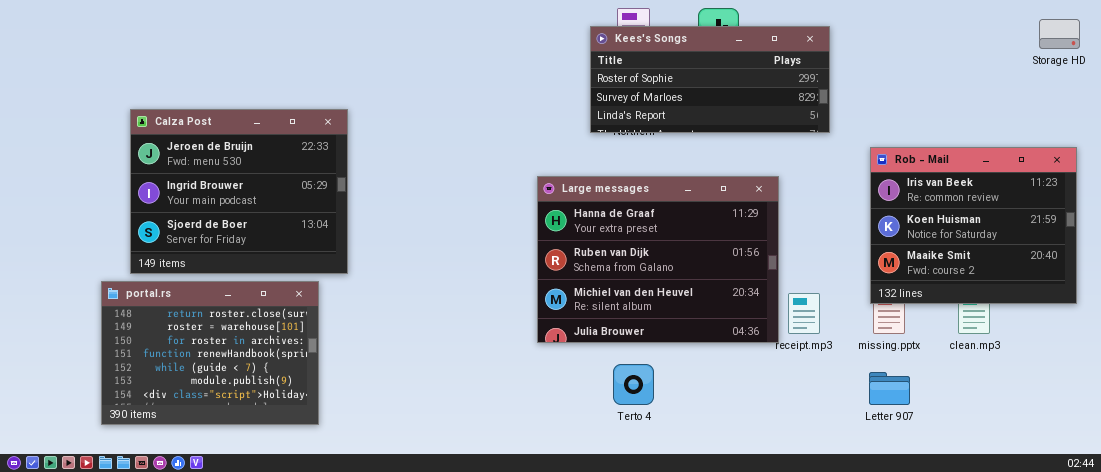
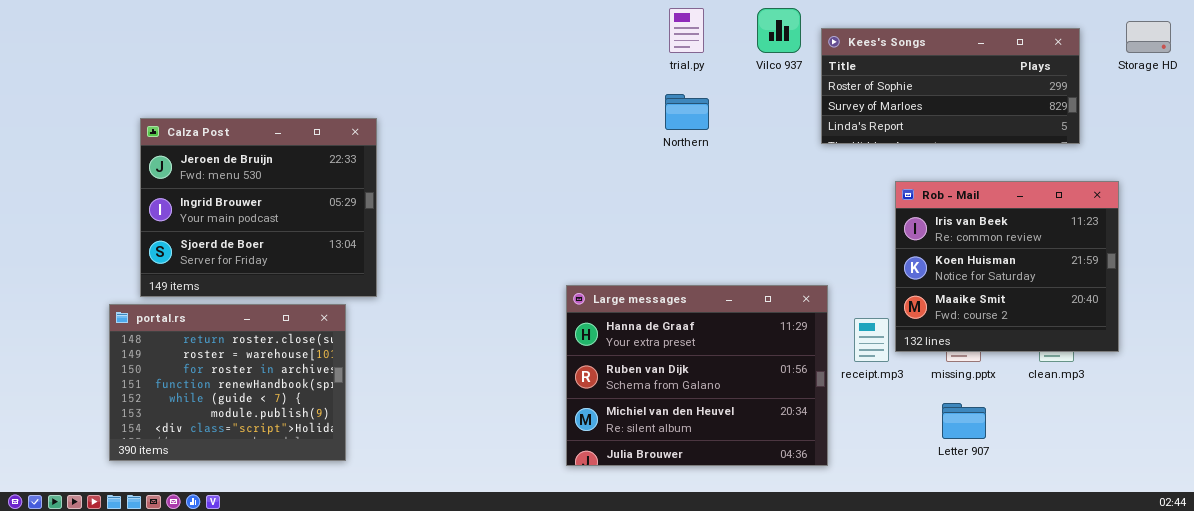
Kees's Songs: [590,26,830,133] -> [821,28,1080,144], moved
Rob - Mail: [870,147,1077,304] -> [895,181,1119,352], moved
Large messages: [537,176,779,343] -> [566,285,828,466], moved

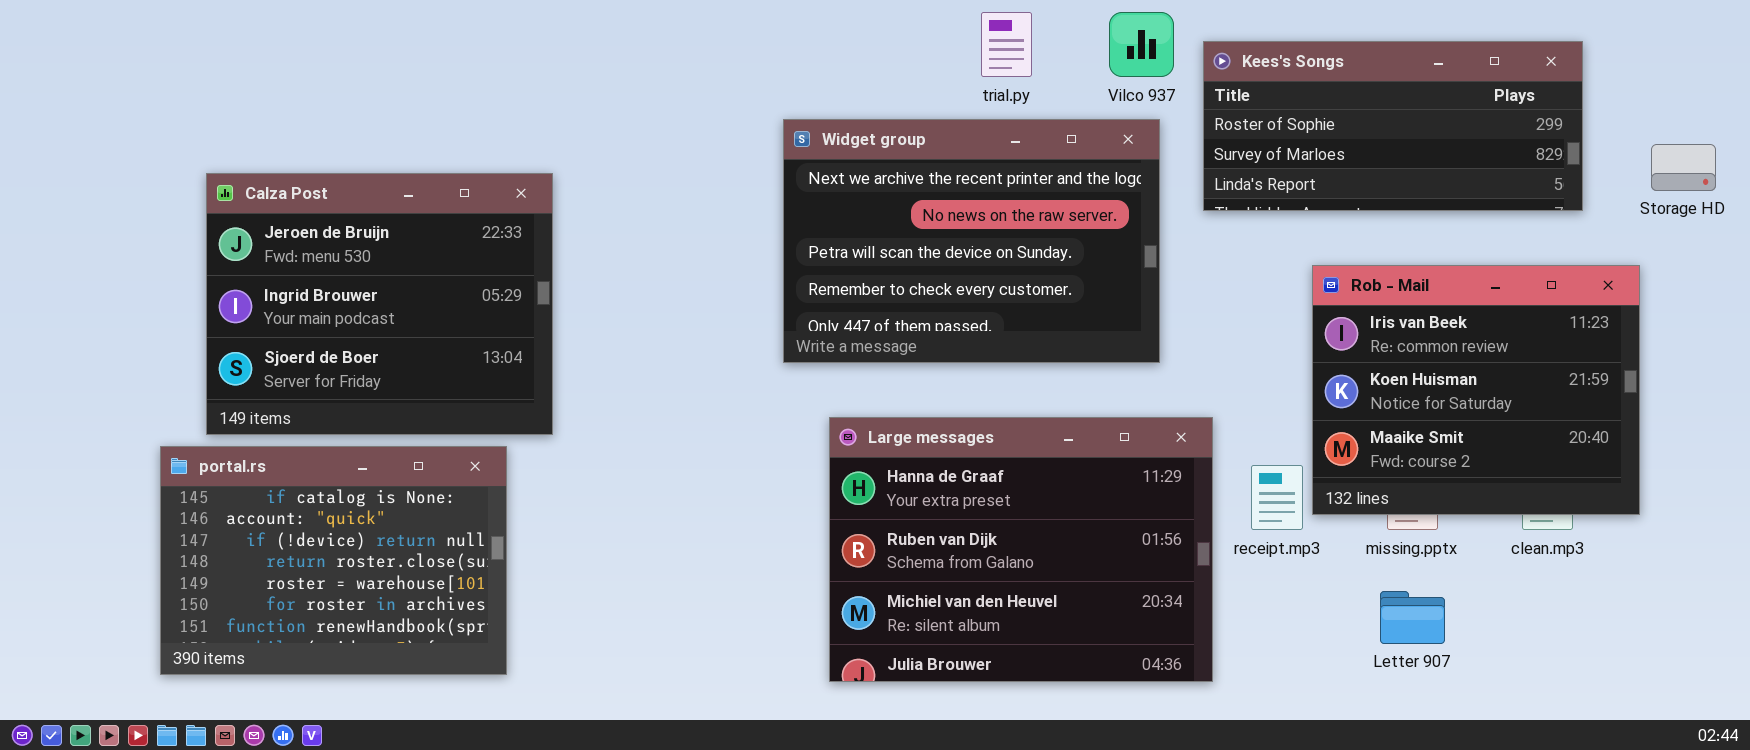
Storage HD: [1126,21,1171,53] -> [1651,144,1716,191], moved
Widget group: none -> [783,119,1160,363], opened
portal.rs: [109,304,346,461] -> [160,446,507,675], scrolled up 3 rows

